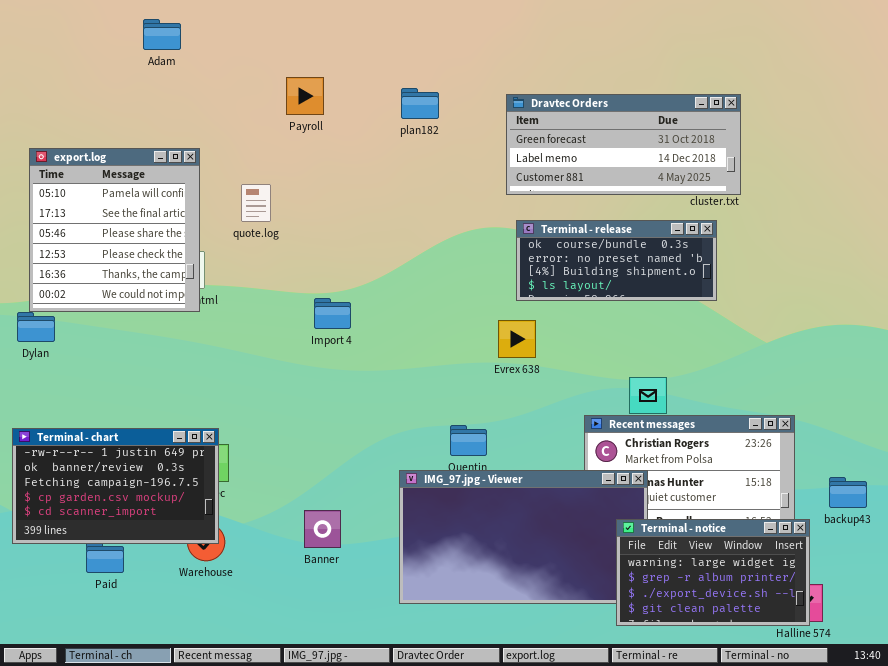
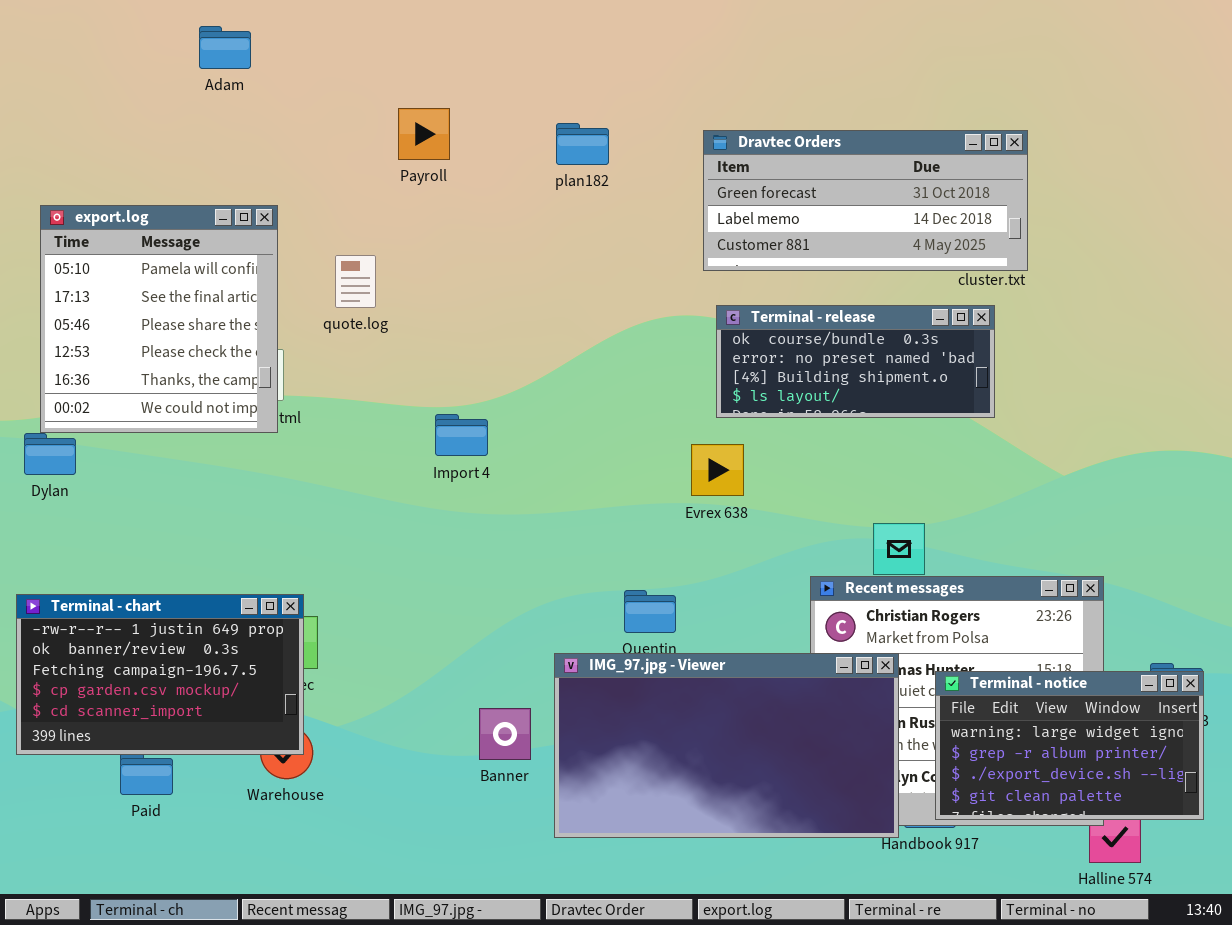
Banner: [304,510,341,548] -> [479,708,531,760], moved
Terminal - notice: [616,519,810,626] -> [935,671,1204,820], moved

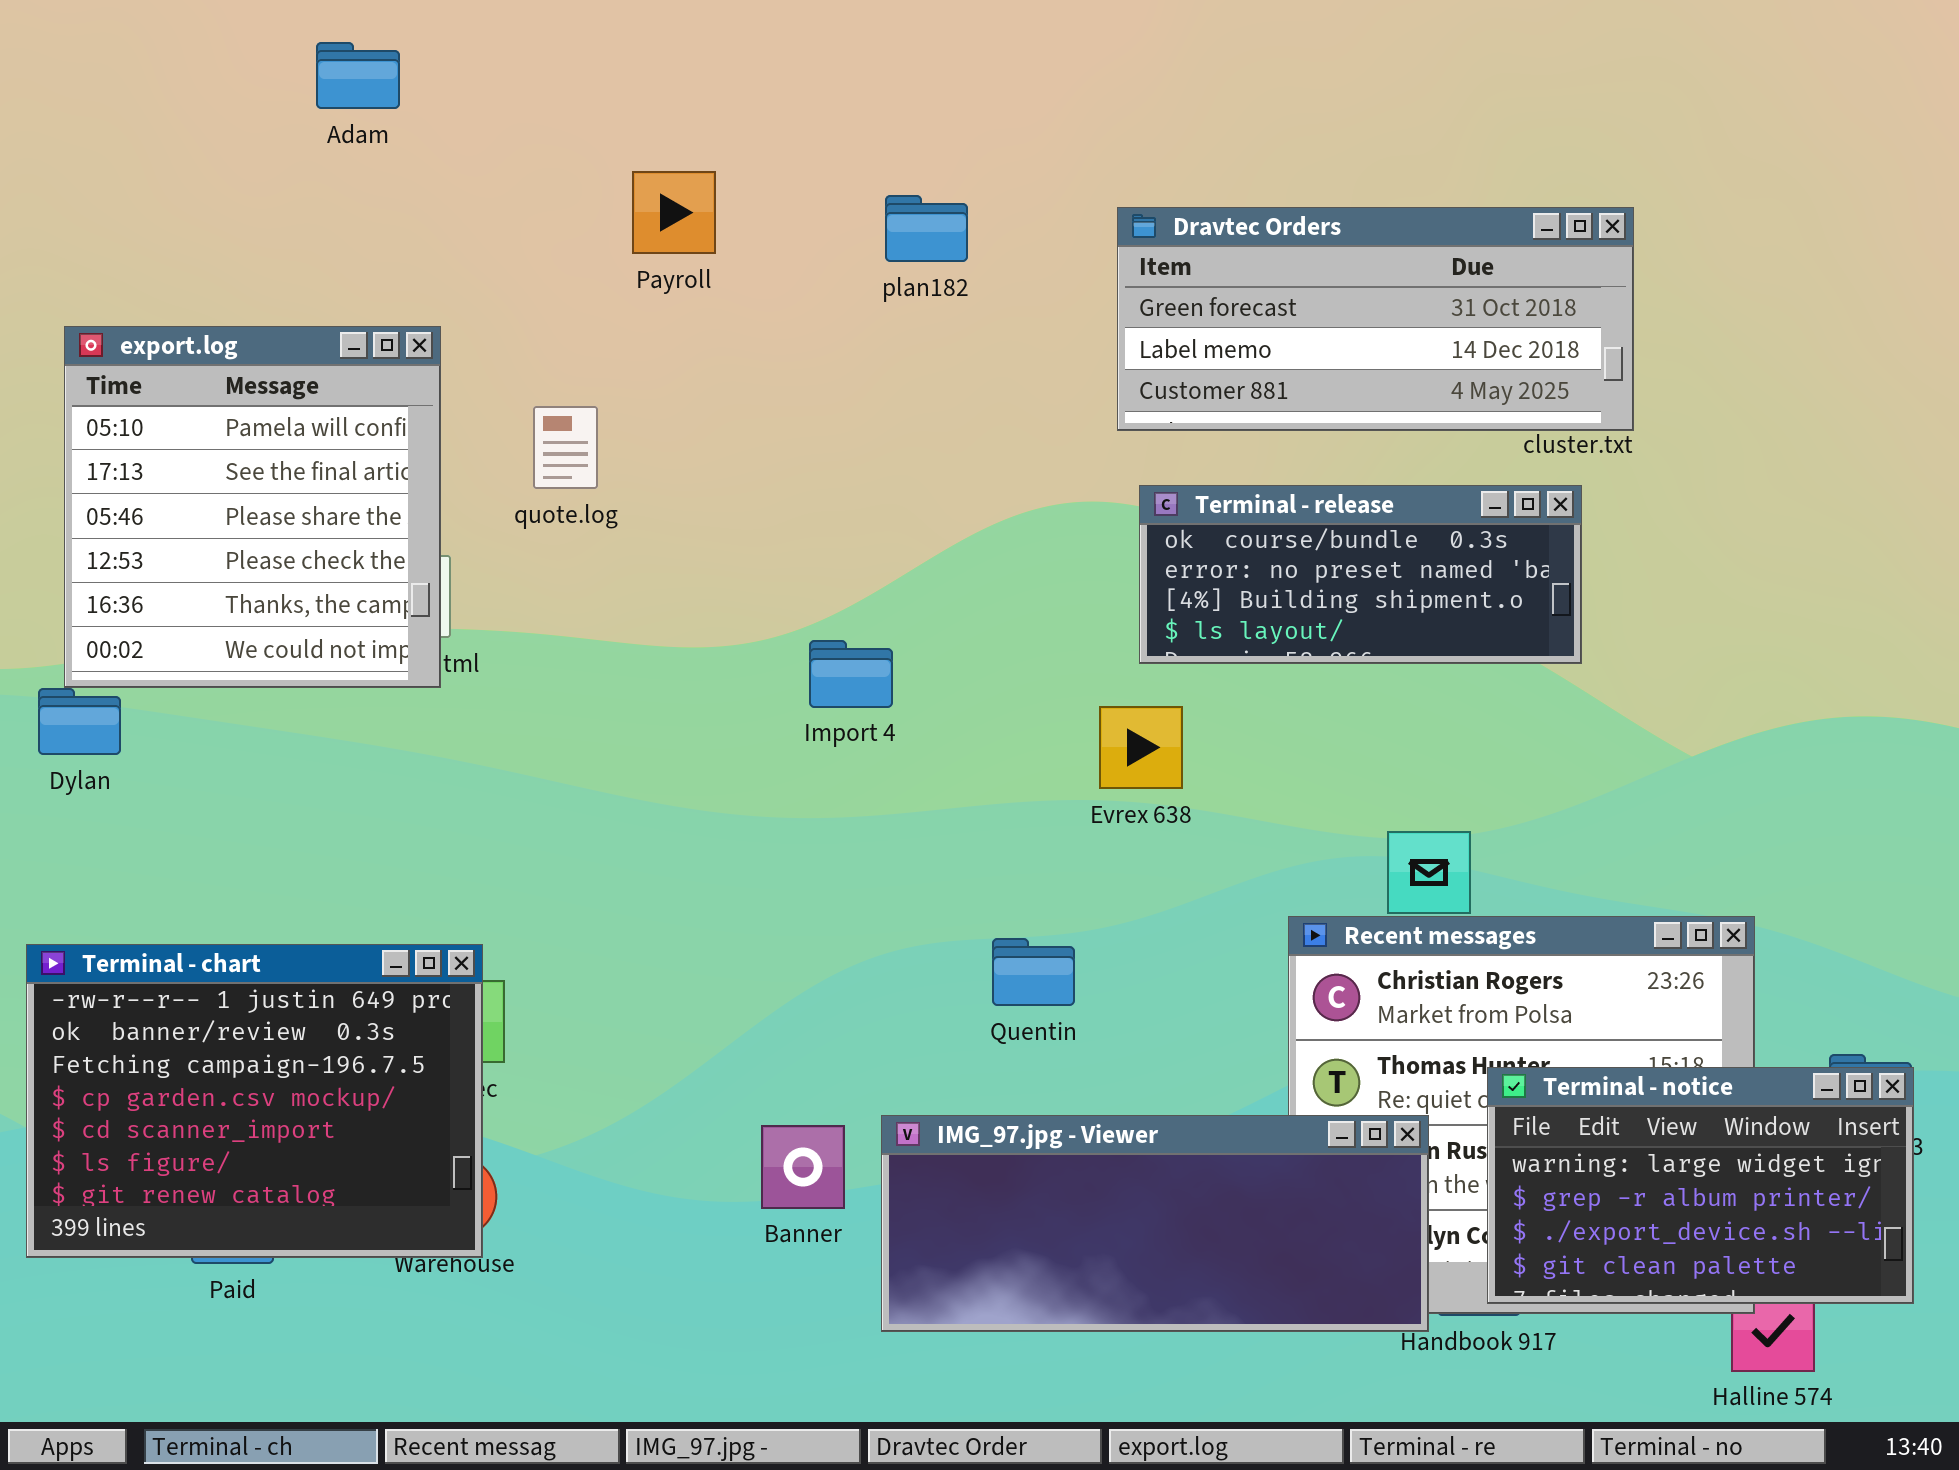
Import 4: [435,414,488,456] -> [809,640,893,708], moved
Terminal - chart: [16,594,304,755] -> [26,944,483,1258], resized
IMG_97.jpg - Viewer: [554,653,899,838] -> [881,1115,1429,1332], resized

